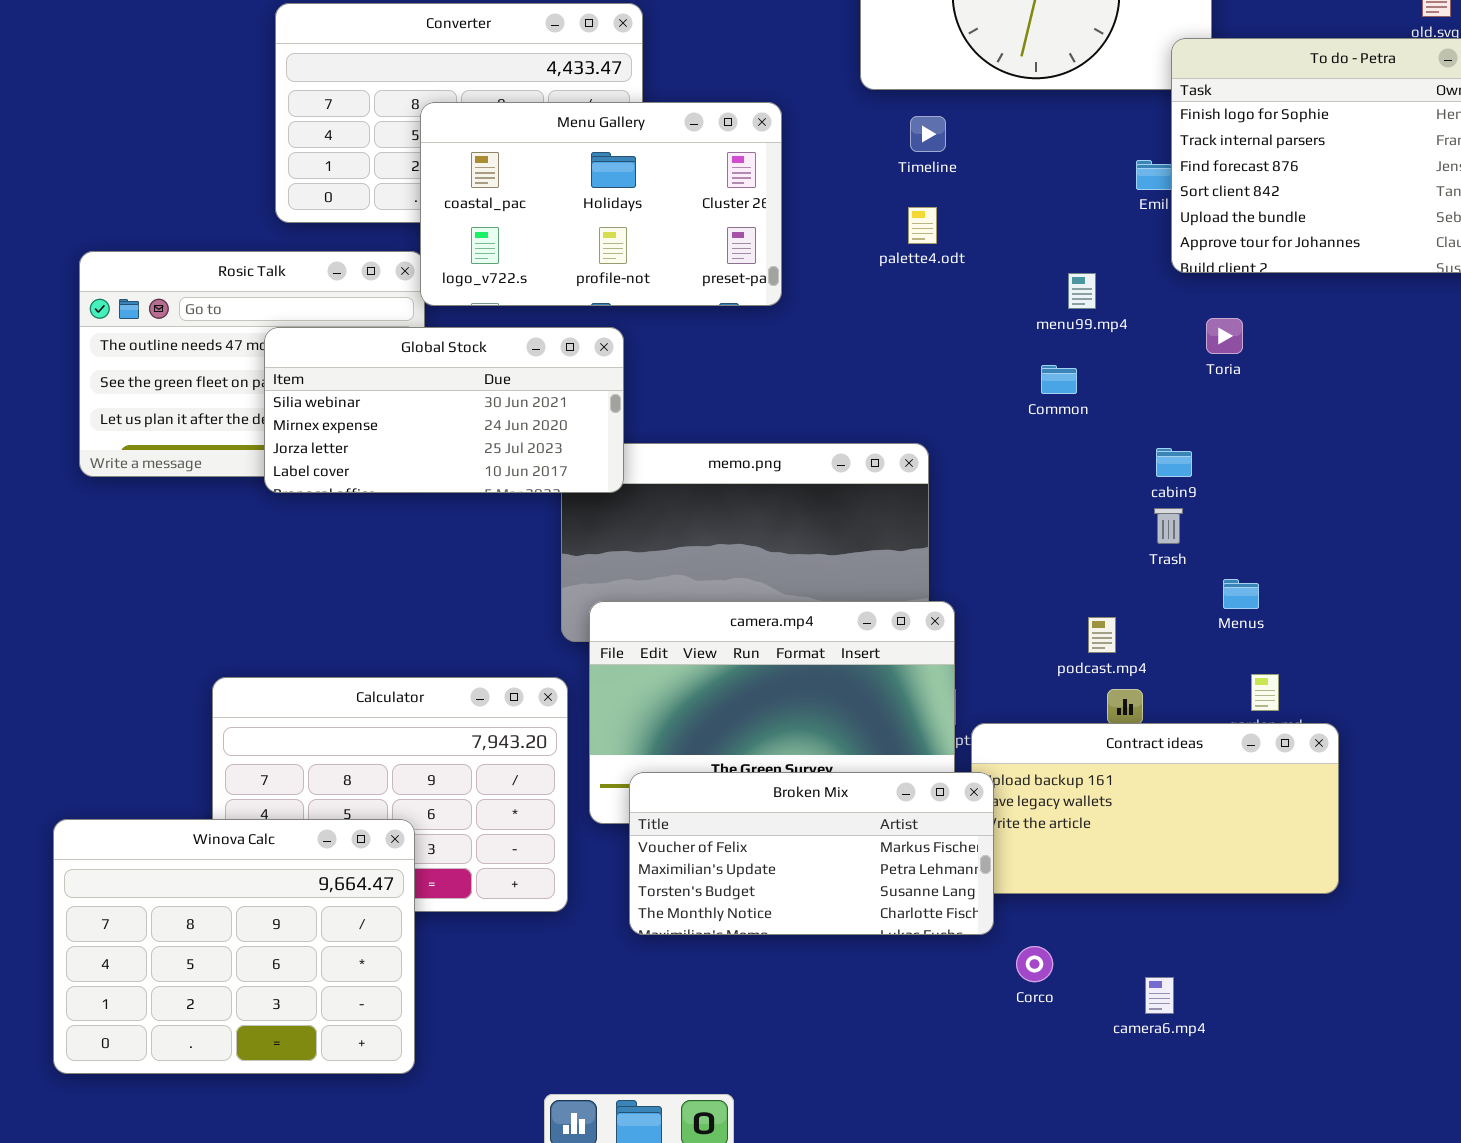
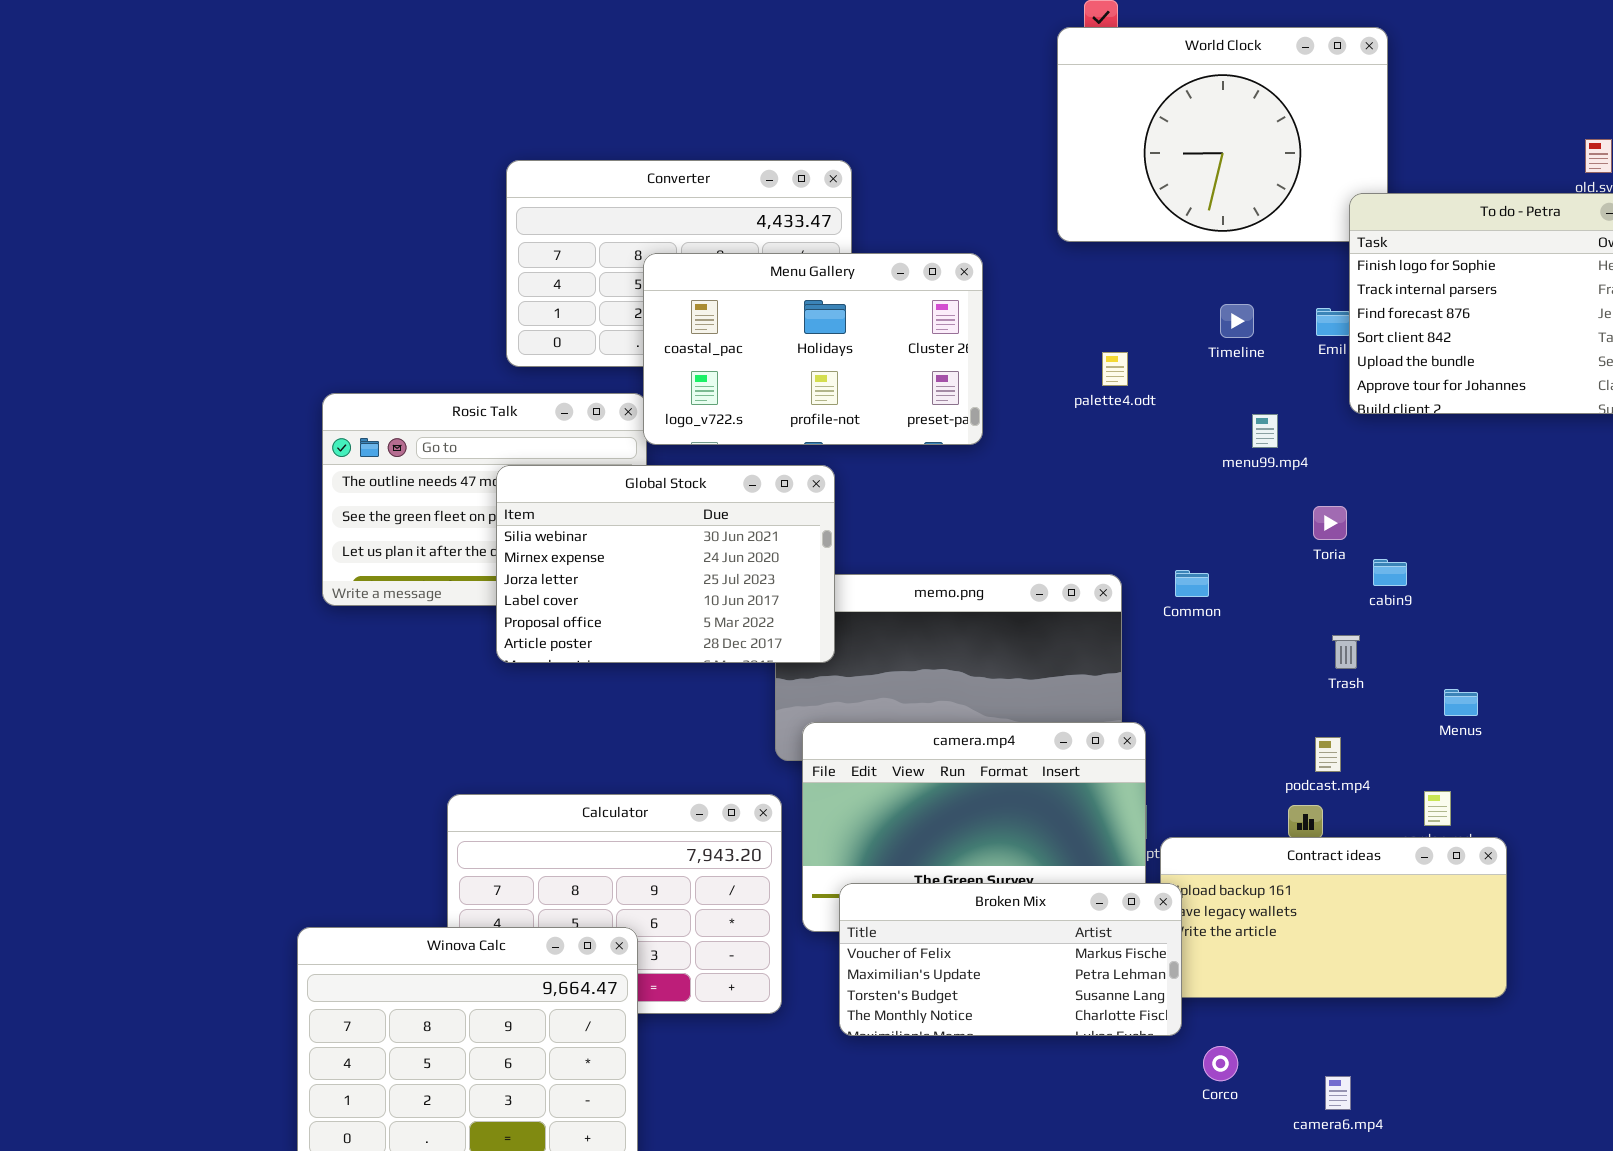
Timeline: [910,116,946,152] -> [1220,304,1254,338], moved
Toria: [1206,318,1243,354] -> [1313,506,1347,540], moved
Global Stock: [264,327,624,493] -> [496,465,835,663], resized
Common: [1041,365,1077,394] -> [1175,570,1209,597], moved
cabin9: [1156,448,1192,477] -> [1373,559,1407,586], moved
Menus: [1223,579,1259,609] -> [1444,689,1478,716], moved
podcast.mp4: [1088,617,1116,653] -> [1315,737,1341,772], moved

